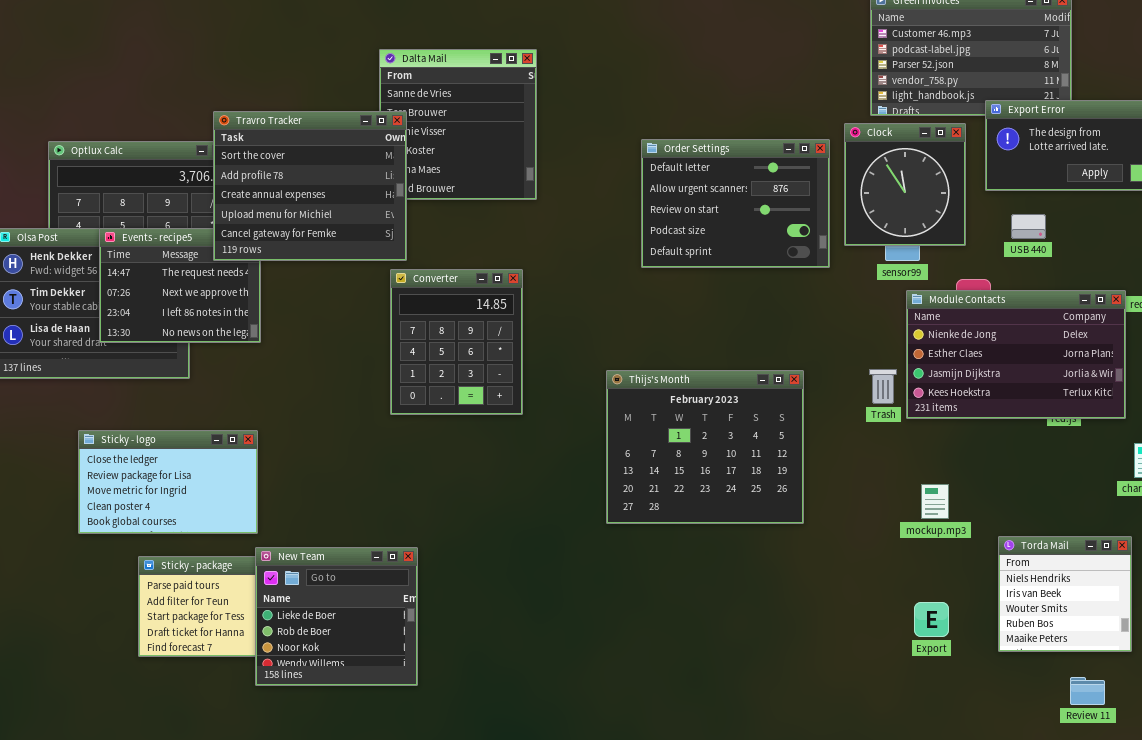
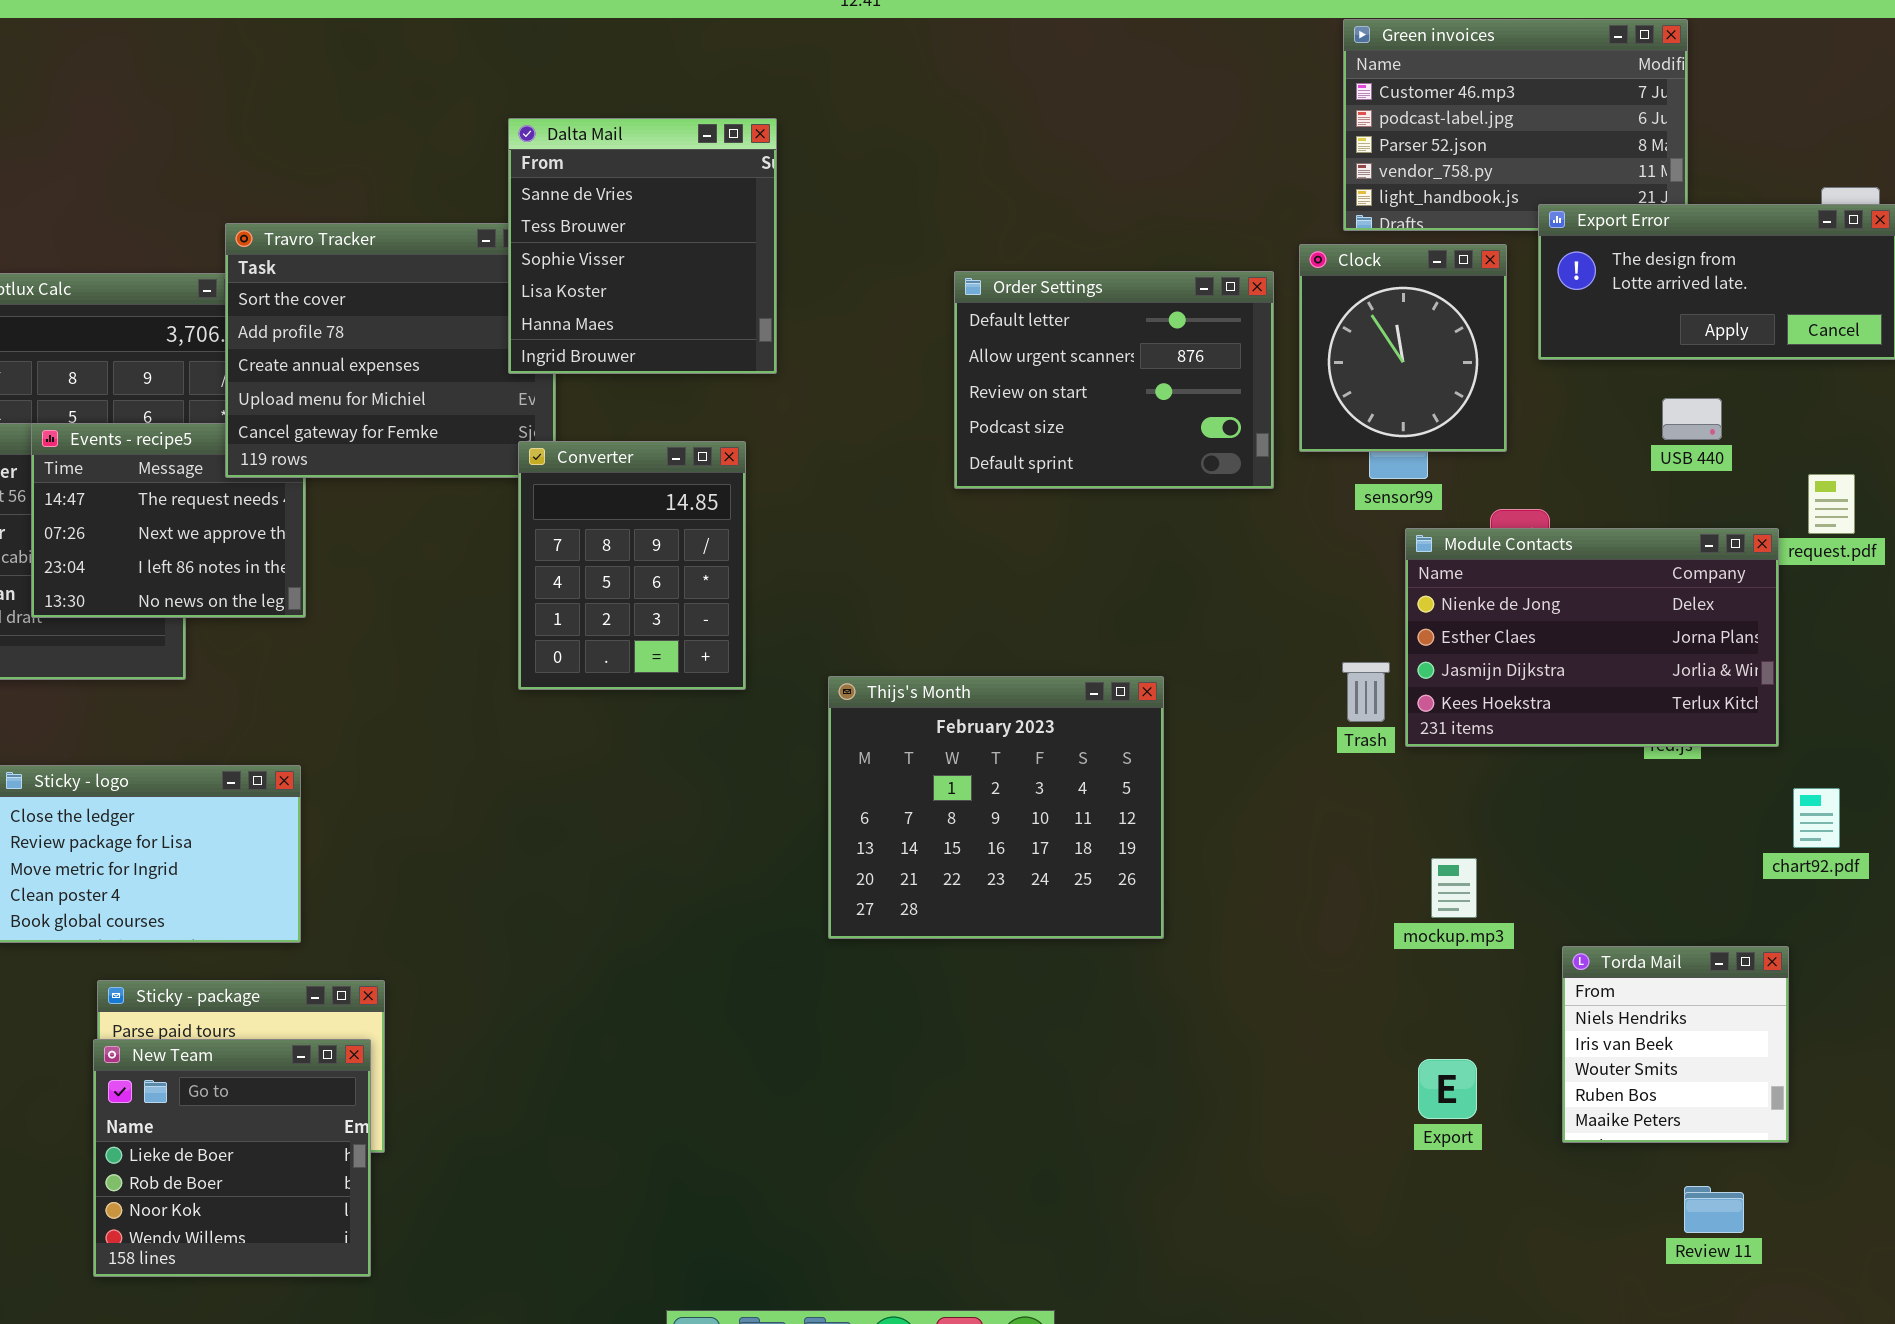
Dalta Mail: [379,49,537,200] -> [508,118,777,374], raised
USB 440: [1011,214,1046,239] -> [1662,398,1722,440], moved
Converter: [390,269,523,415] -> [518,441,746,690], moved
Thijs's Month: [606,370,804,524] -> [828,676,1164,939], moved
New Team: [255,547,418,686] -> [93,1039,371,1277], moved

